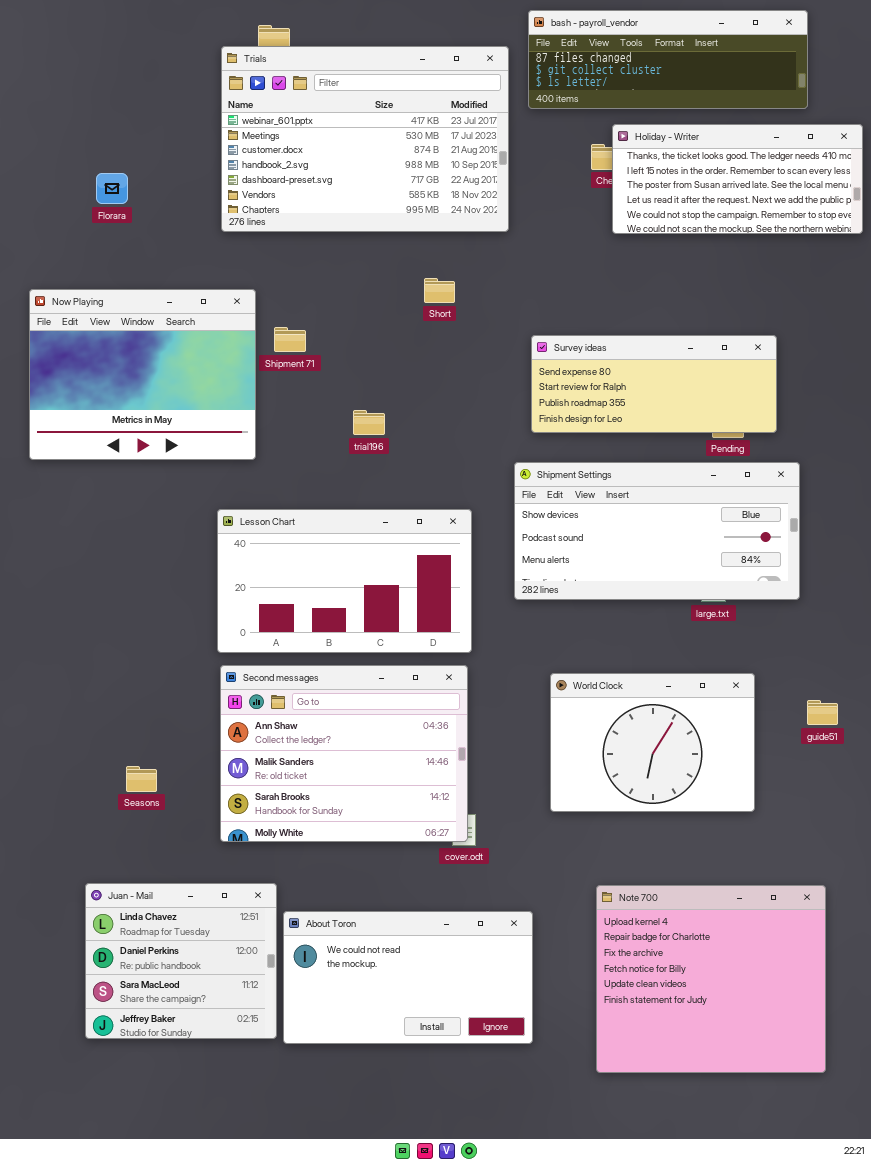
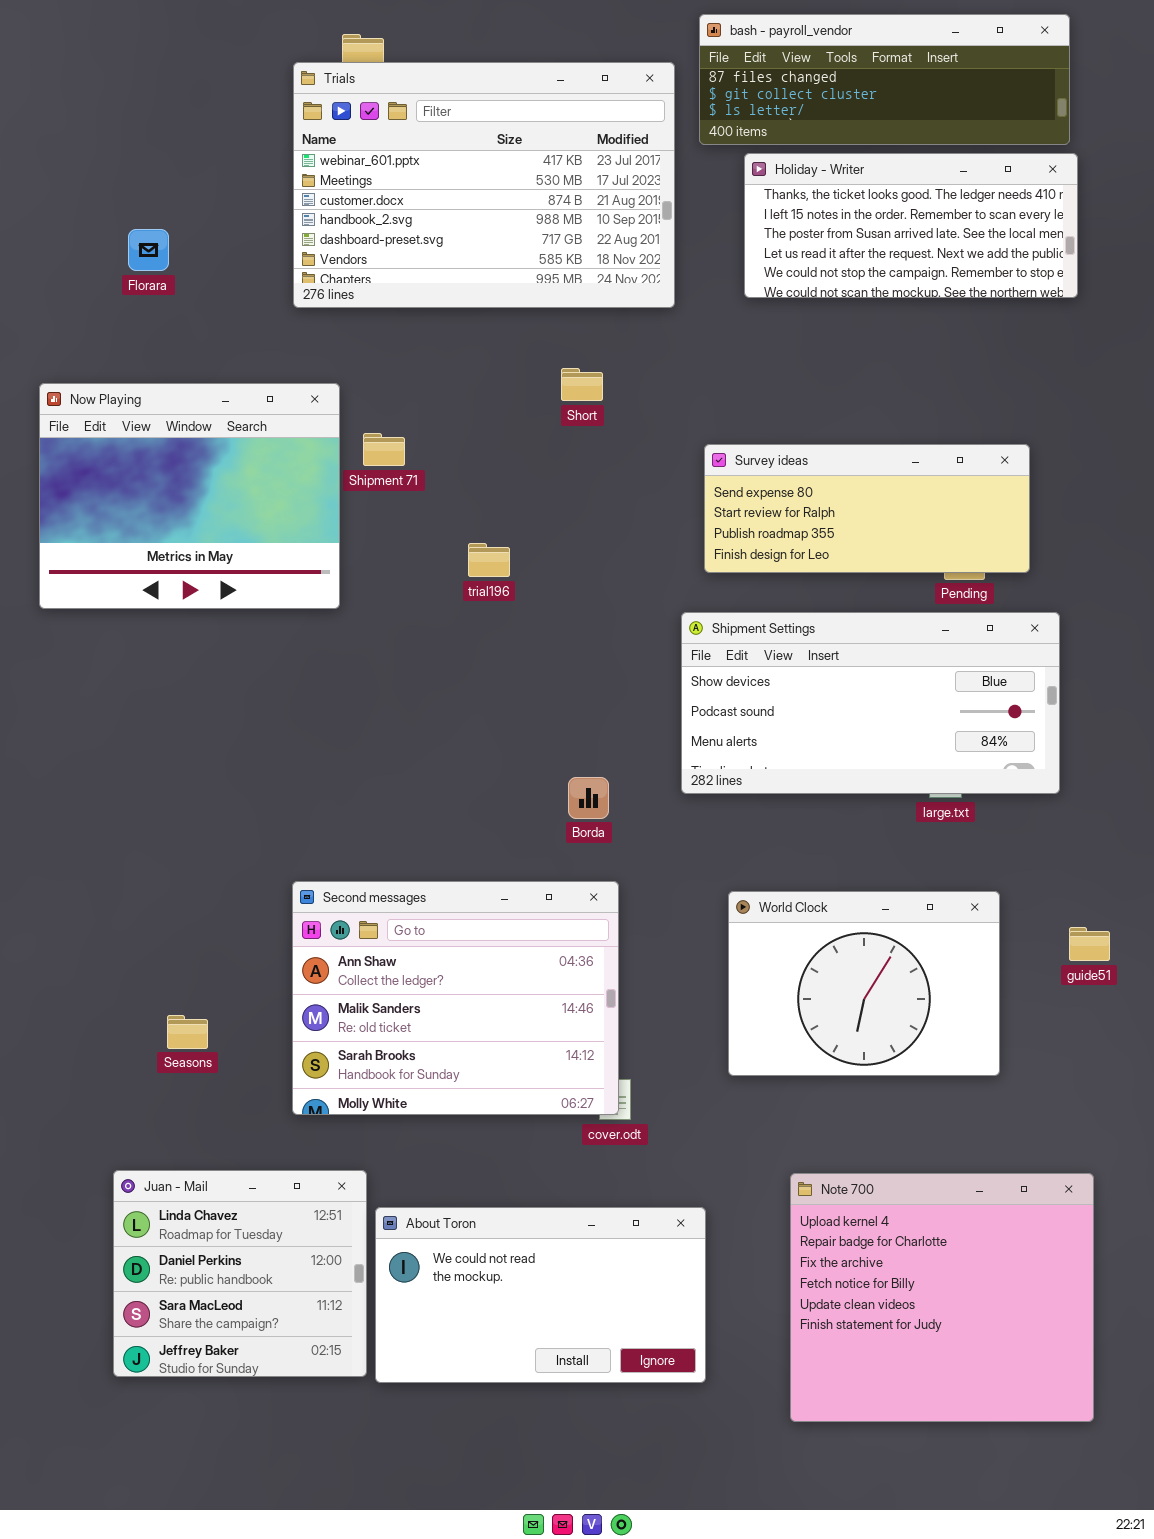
Holiday - Writer: [612,124,863,234] -> [744,153,1078,298], moved
Lesson Chart: [217,509,472,653] -> none, closed

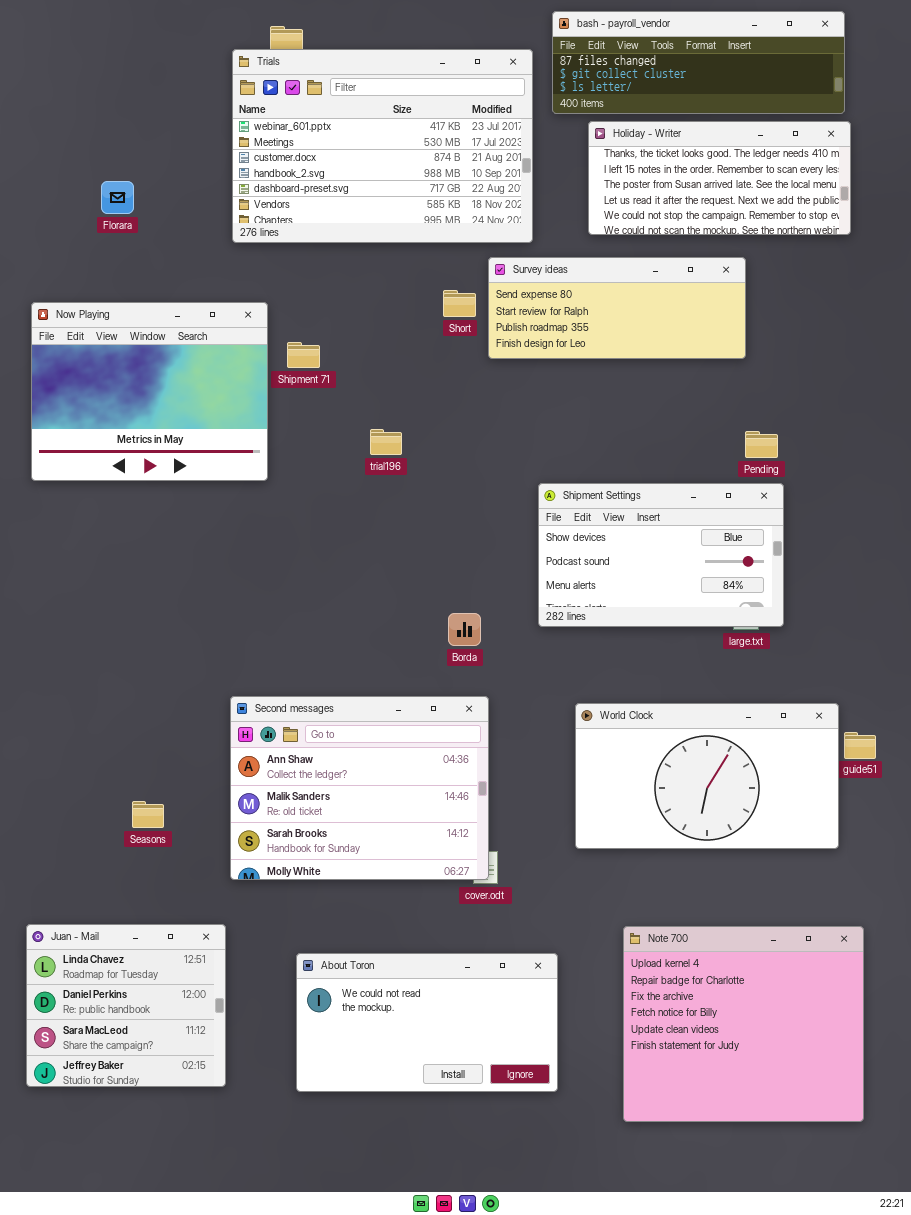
Survey ideas: [704,444,1030,573] -> [488,257,746,359], moved
Shipment Settings: [681,612,1060,794] -> [538,483,784,627], resized
World Clock: [728,891,1000,1076] -> [575,703,839,849], resized
Juan - Mail: [113,1170,367,1377] -> [26,924,226,1087], moved

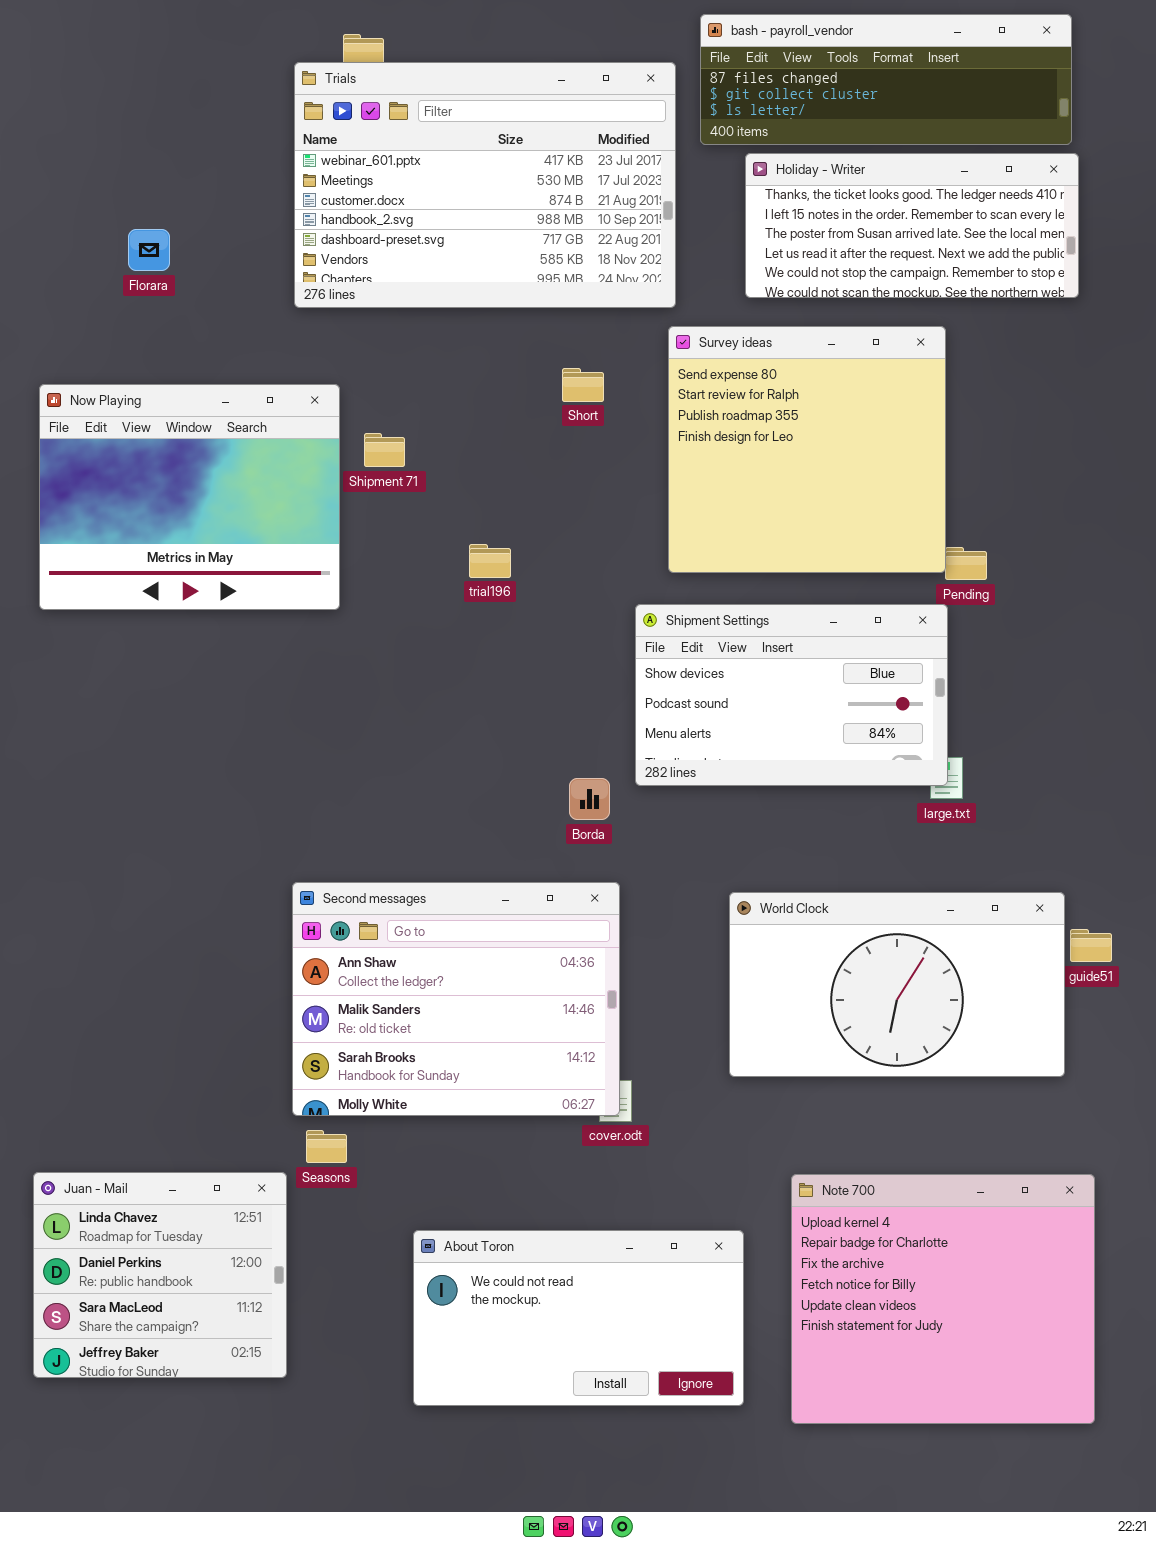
Survey ideas: [488,257,746,359] -> [668,326,946,573], resized
Shipment Settings: [538,483,784,627] -> [635,604,948,786], moved
Seasons: [132,801,164,828] -> [306,1130,347,1163], moved
About Toron: [296,953,558,1092] -> [413,1230,744,1406], moved

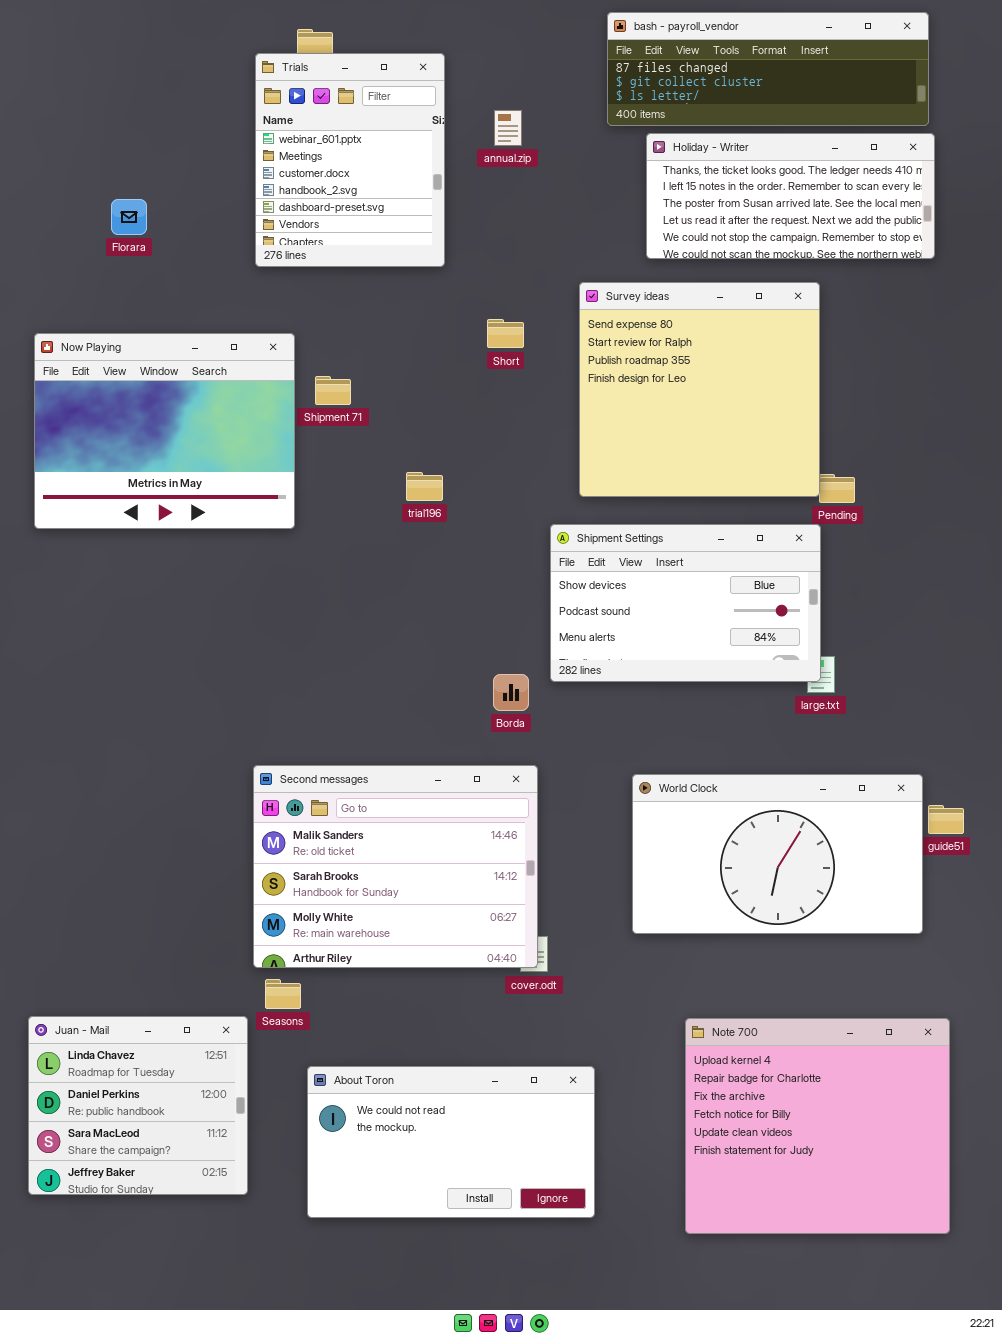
Trials: [294,62,676,308] -> [255,53,445,267], resized
Second messages: [292,882,620,1116] -> [253,765,538,968], scrolled down 1 row
About Toron: [413,1230,744,1406] -> [307,1066,595,1218], moved

